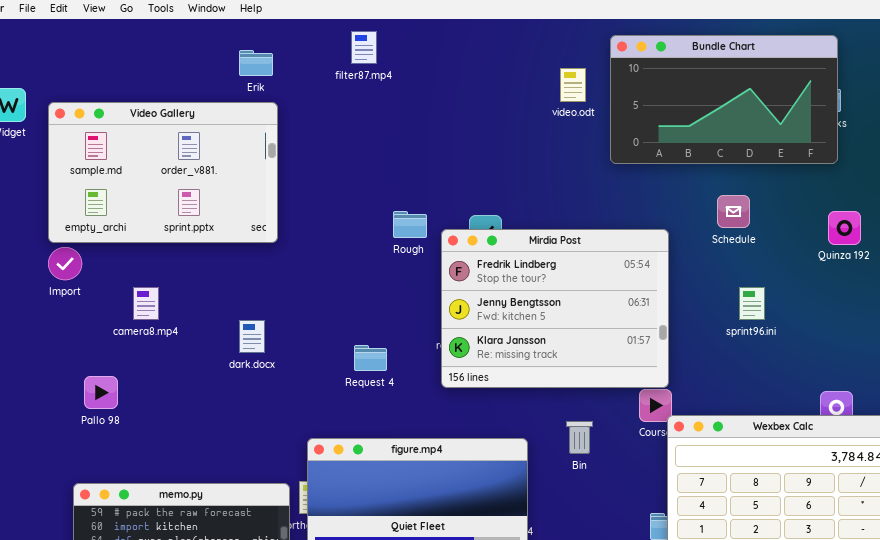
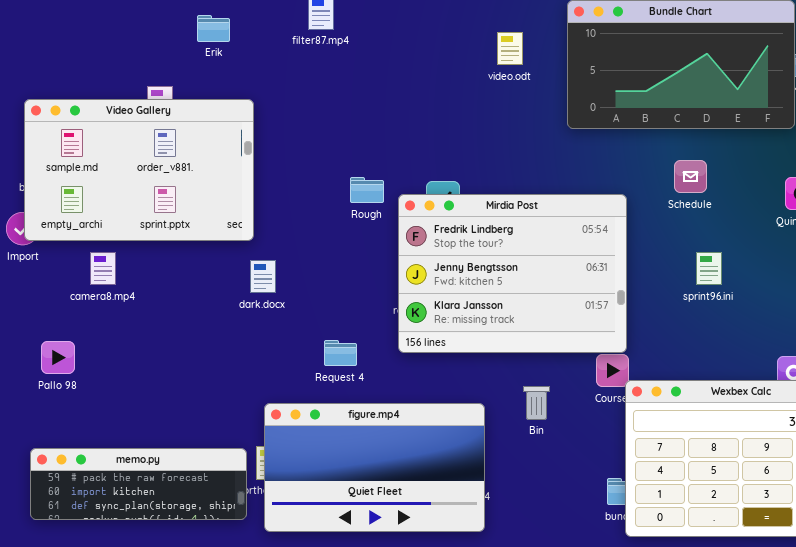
video.odt: [560,68,586,102] -> [497,32,523,65], moved
Video Gallery: [48,102,278,243] -> [24,99,254,241], moved
dark.docx: [239,320,265,353] -> [250,260,276,293], moved
Request 4: [354,345,387,371] -> [324,340,357,366], moved

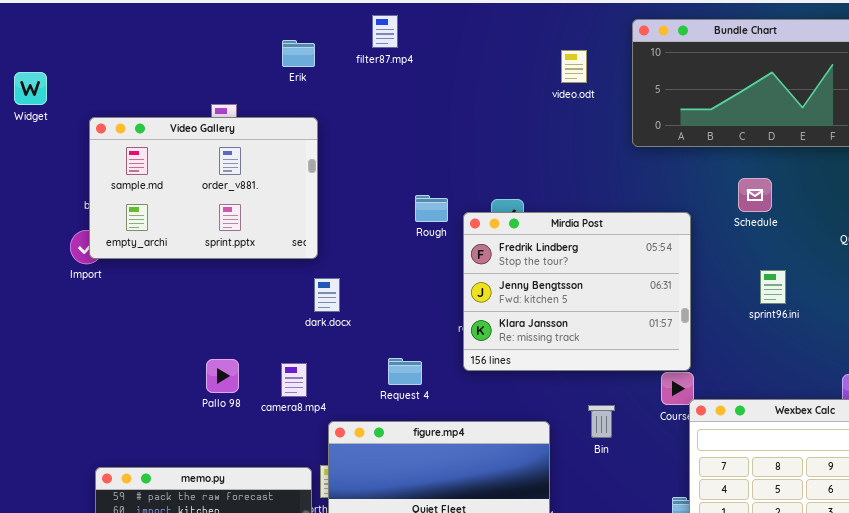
Erik: [197,15,230,42] -> [282,40,315,67], moved
camera8.mp4: [90,252,116,285] -> [281,363,307,397], moved
Pallo 98: [41,341,75,374] -> [206,359,239,393], moved

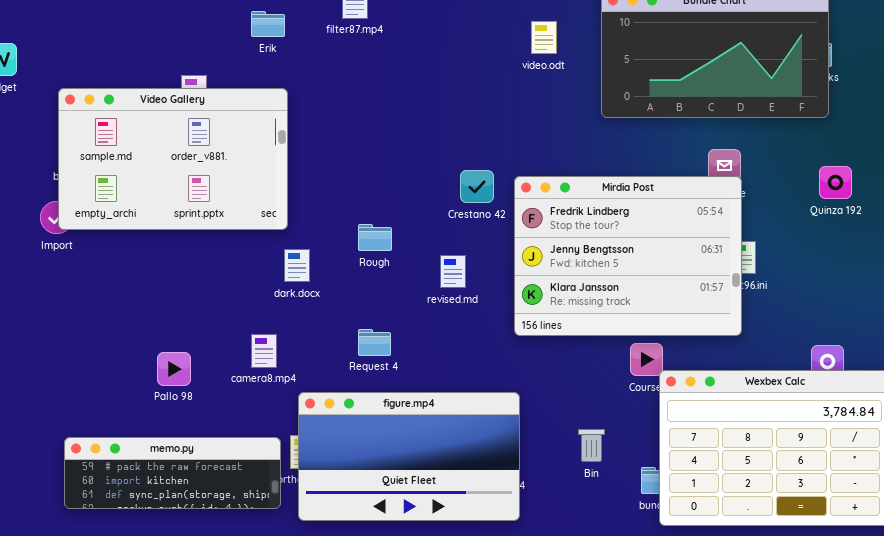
Rough: [415,195,448,222] -> [358,224,392,251], moved
Mirdia Post: [463,212,691,371] -> [514,176,742,336], moved
Pallo 98: [206,359,239,393] -> [157,352,191,386], moved
Bin: [588,405,615,438] -> [578,429,605,462], moved

